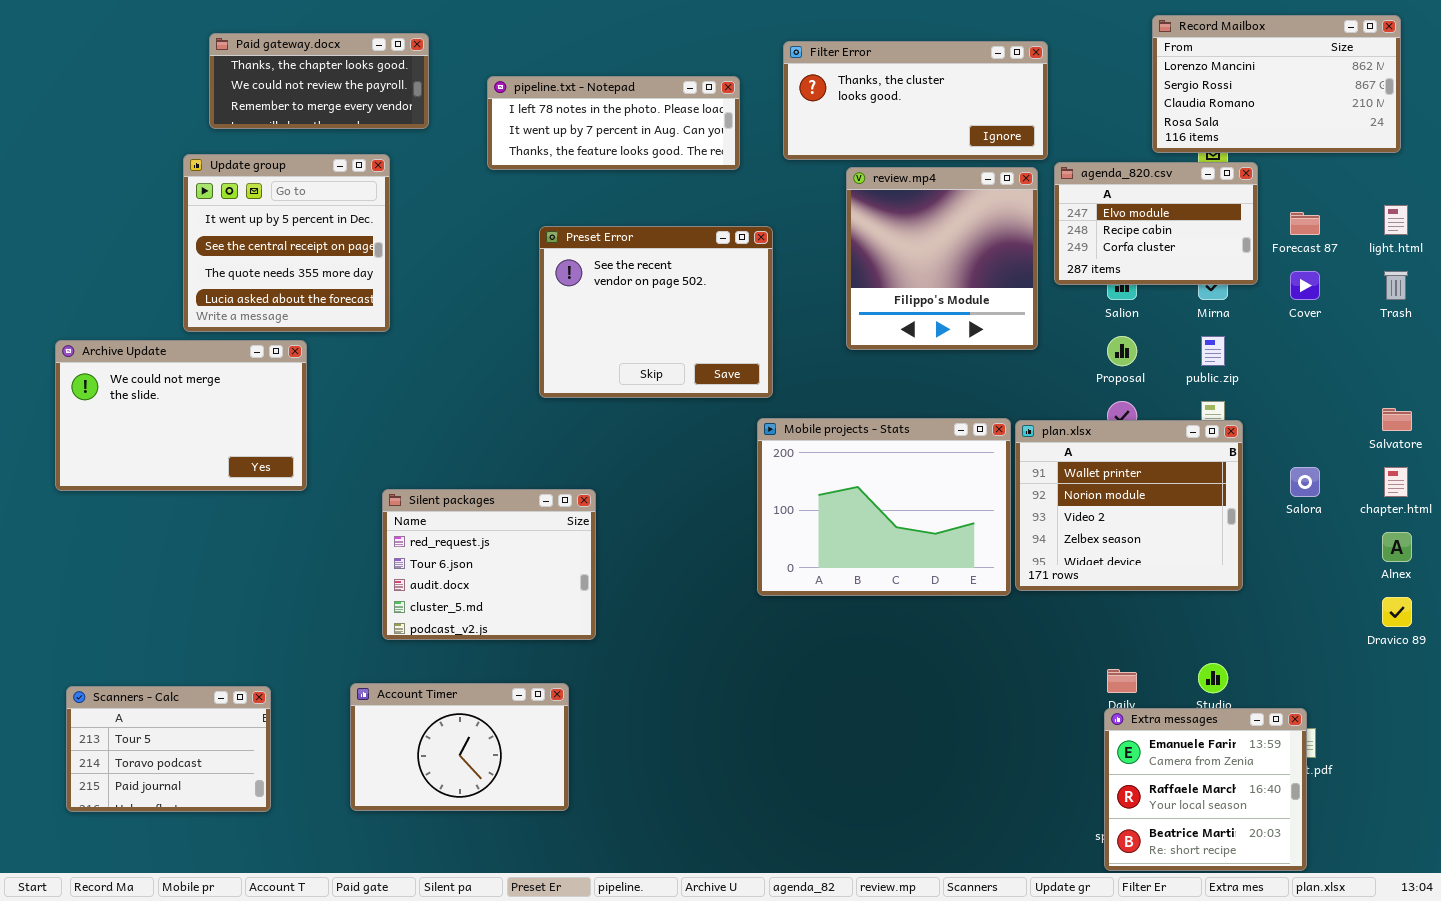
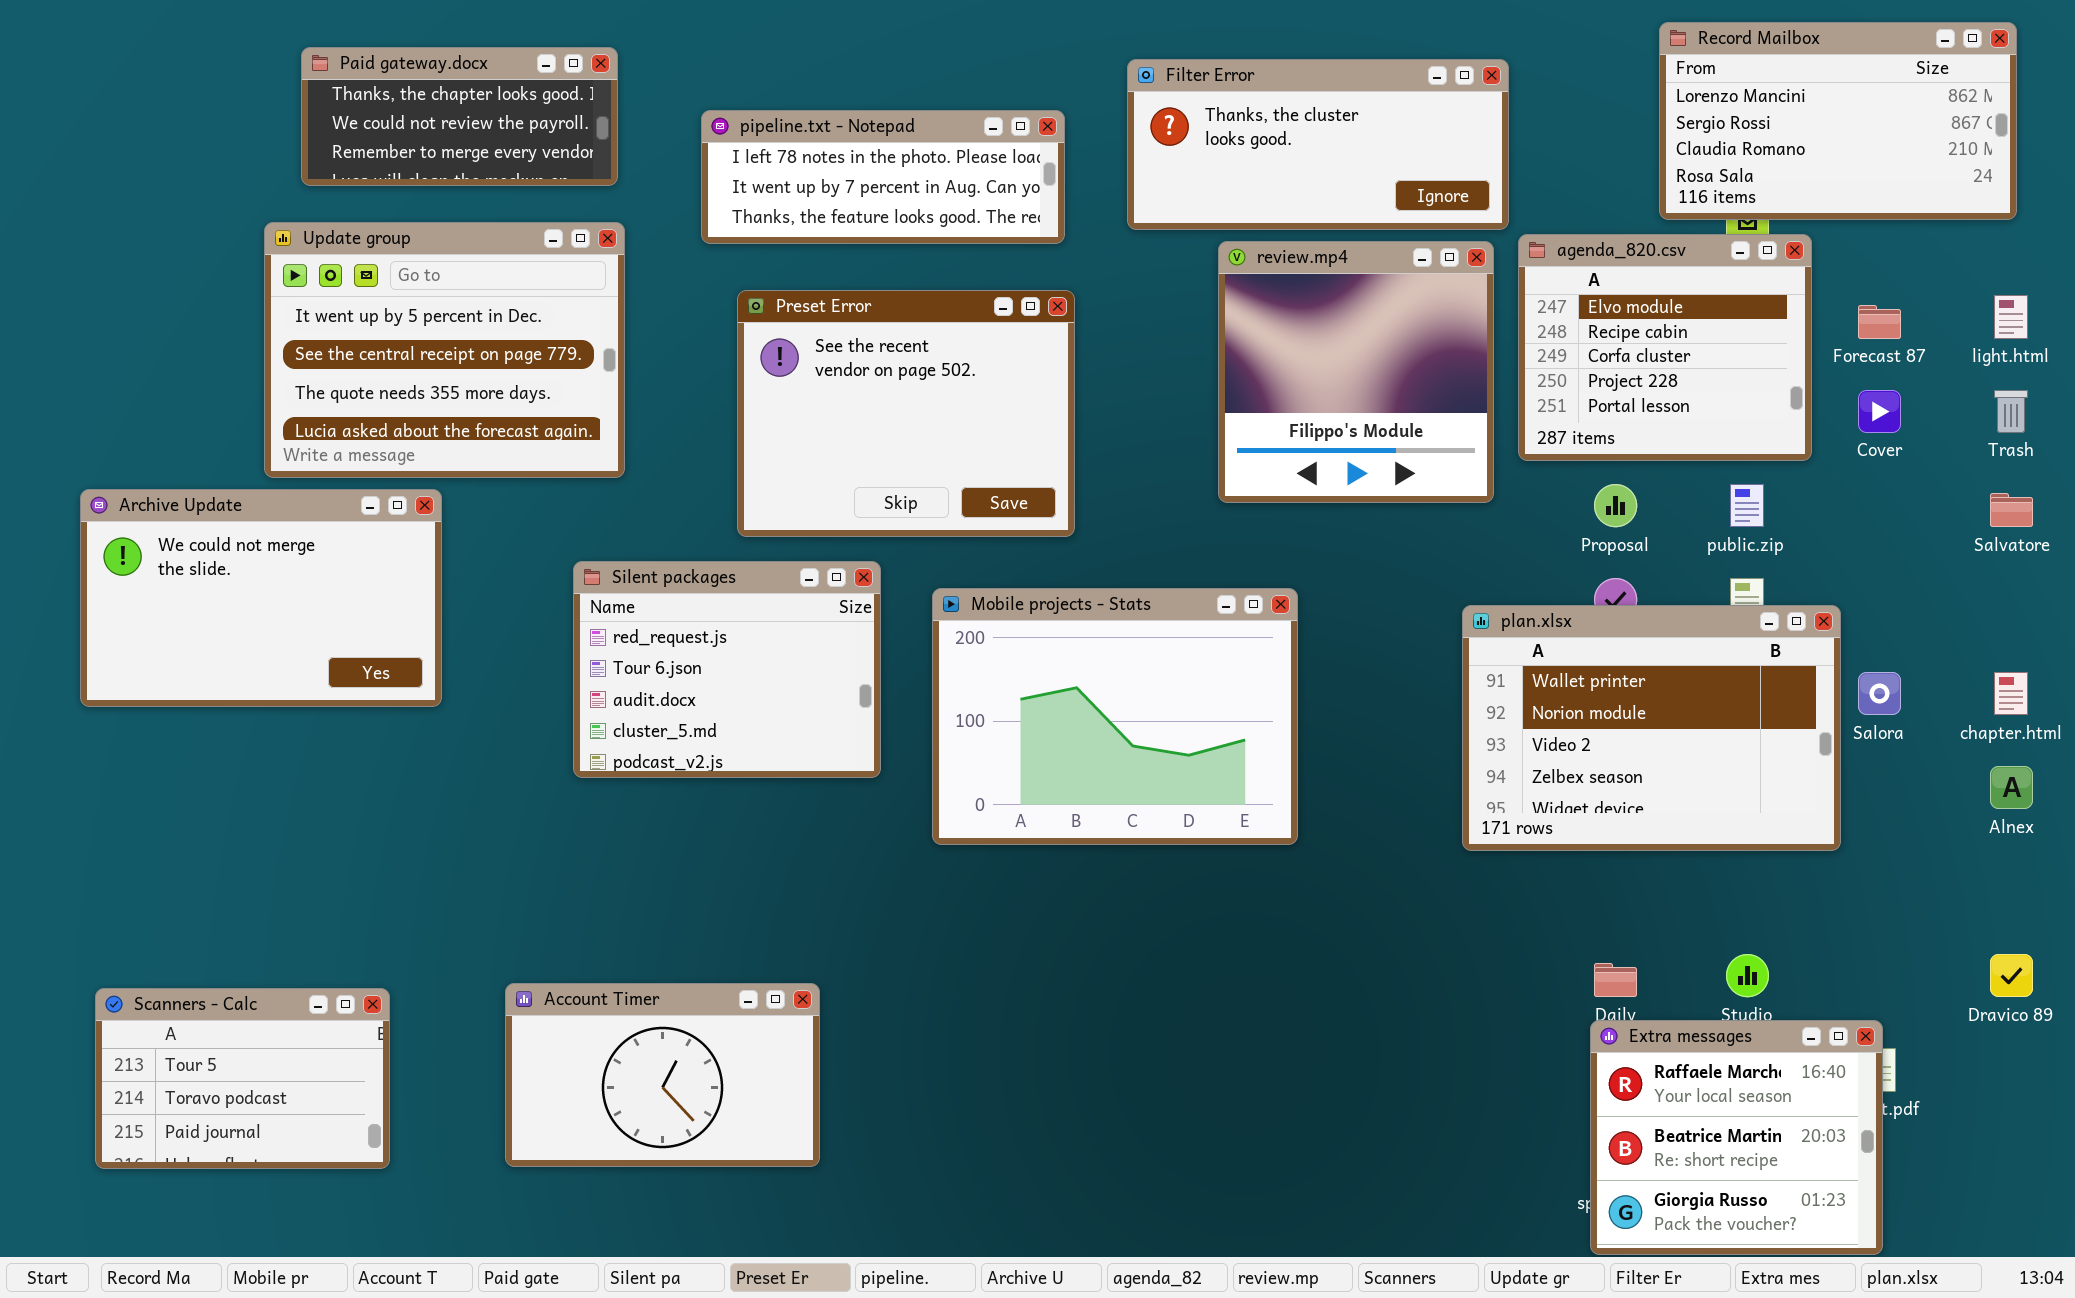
Update group: [183,154,390,332] -> [264,222,625,478], resized
agenda_820.csv: [1054,162,1258,285] -> [1518,234,1812,461], resized
Preset Error: [539,226,773,398] -> [737,290,1075,537], moved
Salvatore: [1382,408,1412,431] -> [1990,493,2033,527], moved
Mobile projects - Stats: [757,418,1011,596] -> [932,588,1298,845], moved
plan.xlsx: [1015,420,1243,591] -> [1462,605,1841,851], resized
Silent packages: [382,489,596,640] -> [573,561,881,778], moved
Dravico 89: [1382,597,1412,627] -> [1990,954,2033,997], moved
Extra messages: [1104,708,1307,871] -> [1590,1020,1883,1255], scrolled down 1 row

